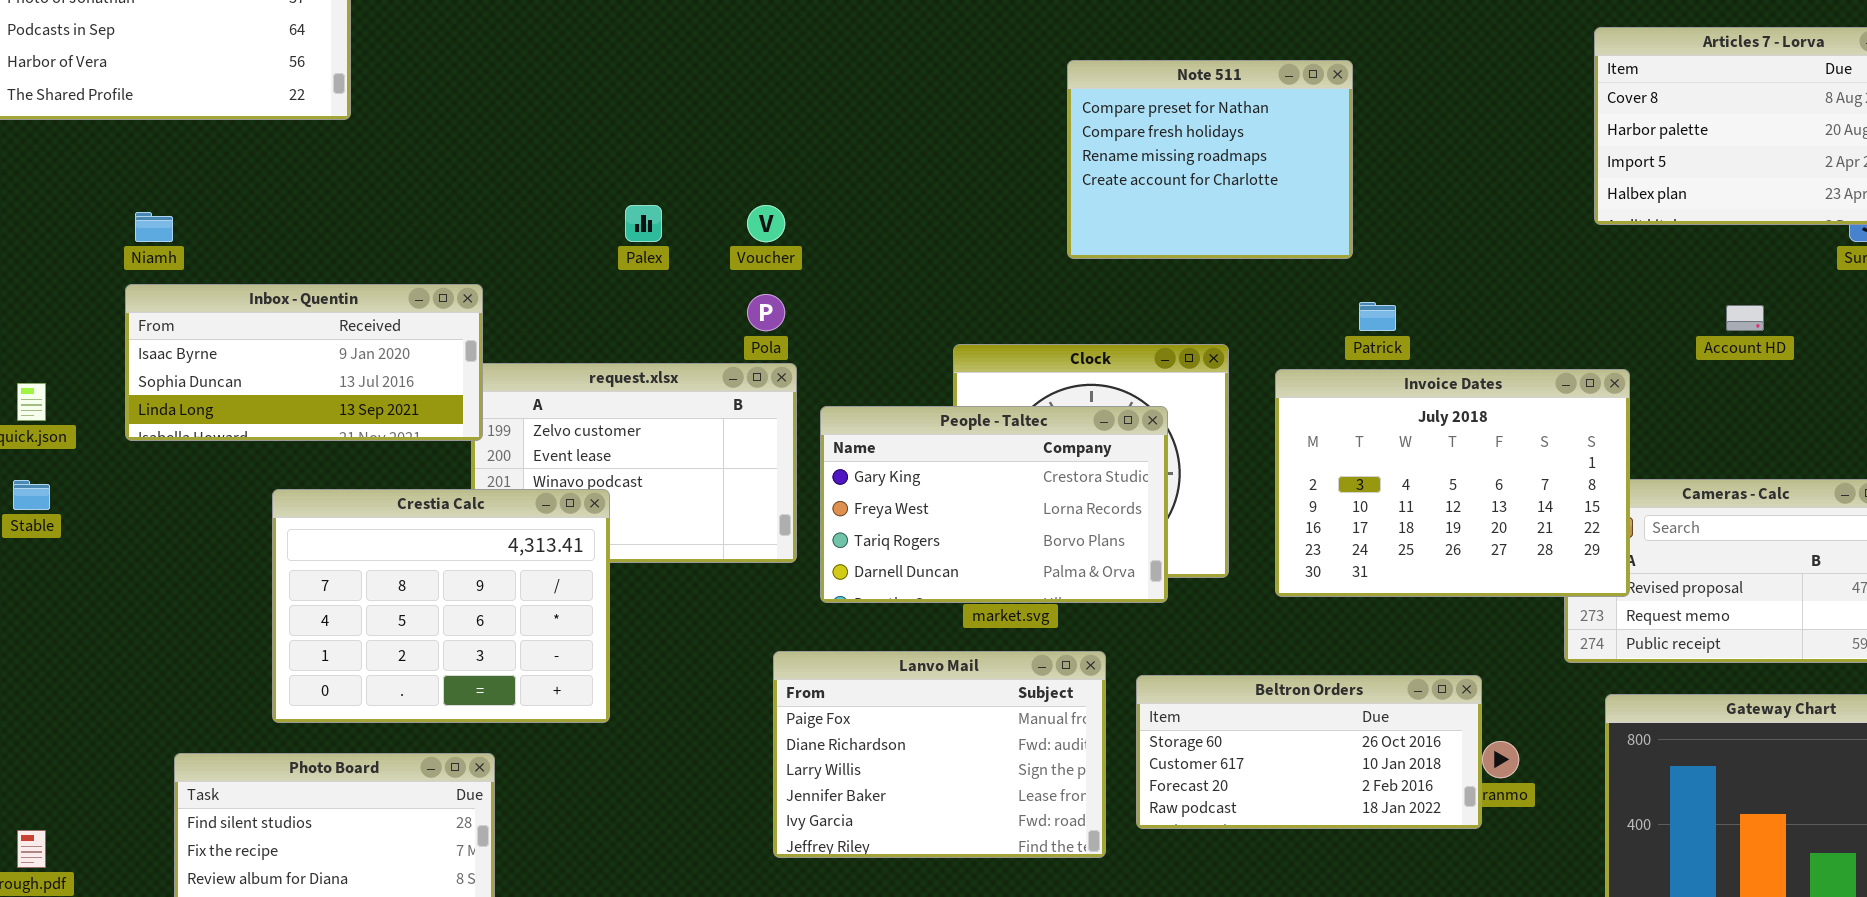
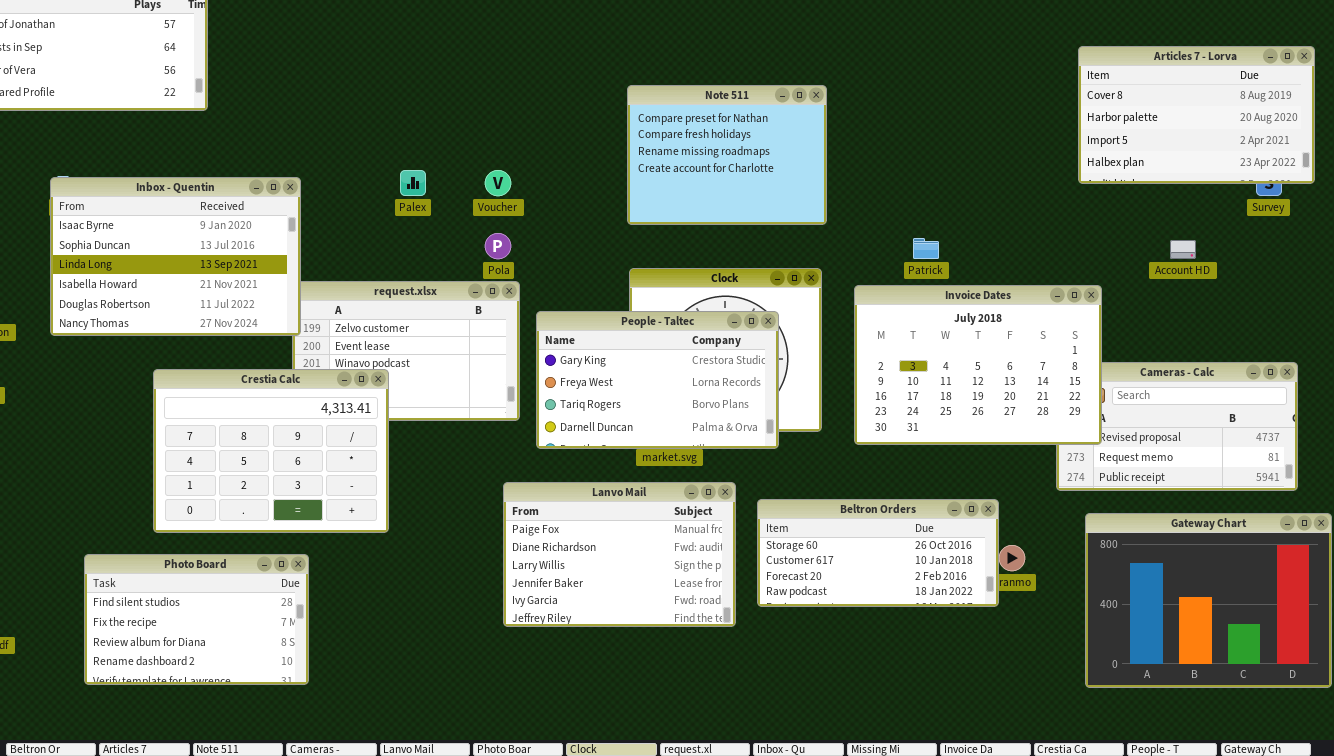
Note 511: [1067,60,1353,259] -> [627,85,827,225], moved
Inbox - Quentin: [125,284,483,441] -> [50,177,301,336], resized

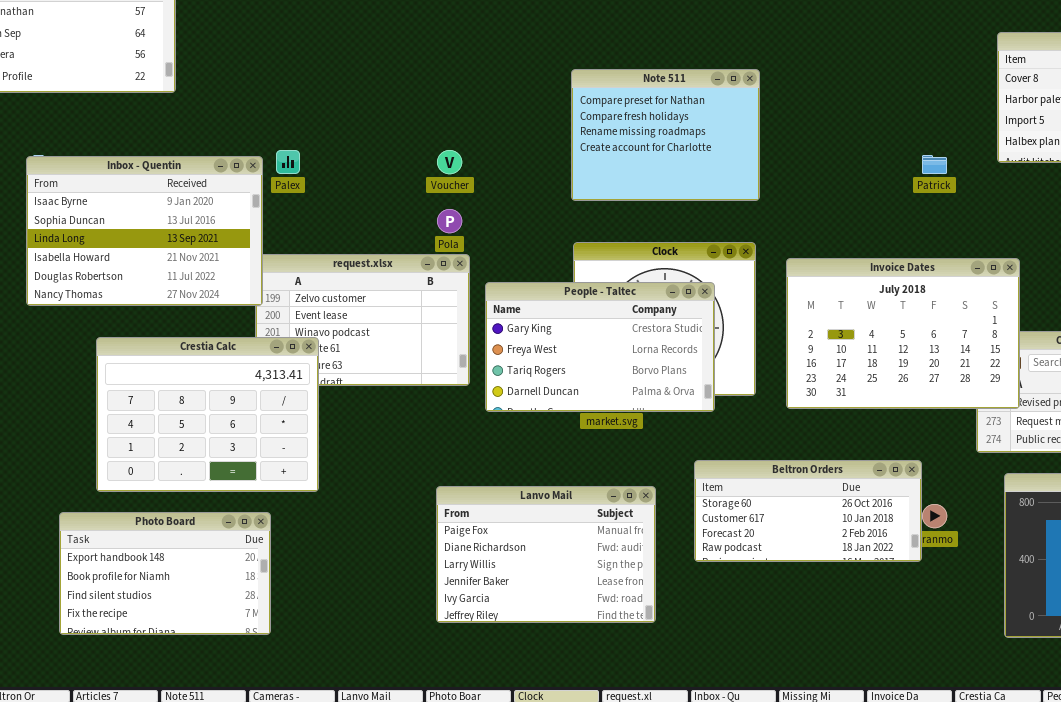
Palex: [400,170,426,196] -> [276,150,300,174], moved
Patrick: [913,238,939,259] -> [922,155,947,174], moved
Crestia Calc: [153,369,389,533] -> [96,337,319,492], moved
Lanvo Mail: [503,482,736,627] -> [436,486,656,623], moved
Photo Board: [84,554,309,685] -> [59,512,271,635], scrolled up 2 rows

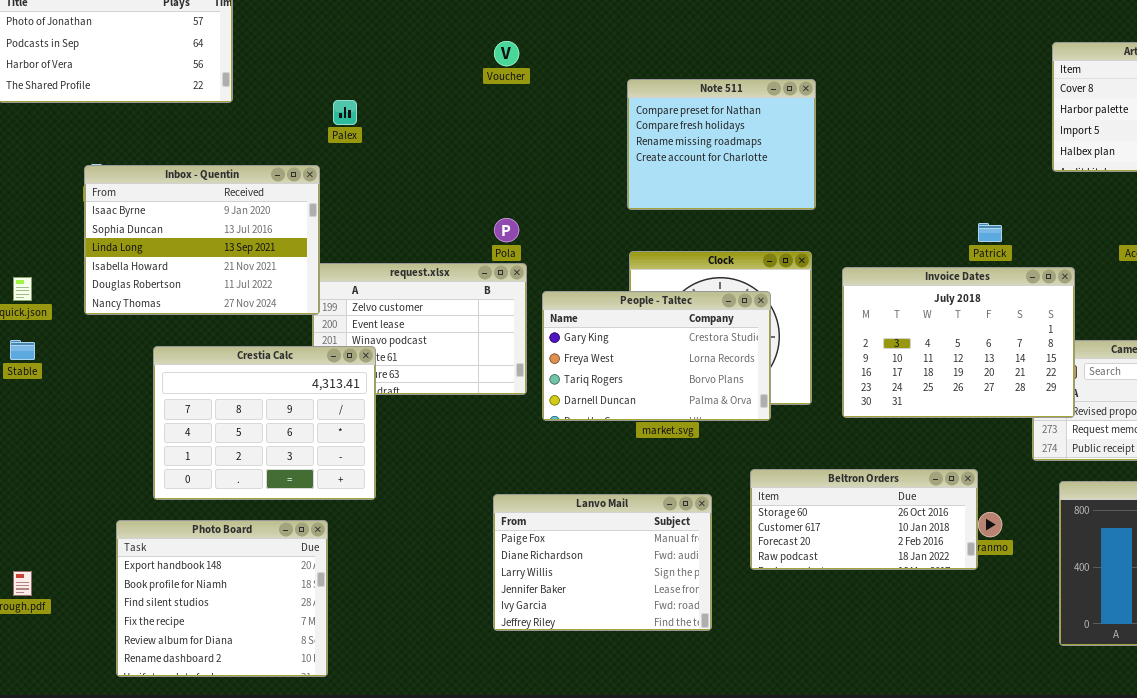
Palex: [276,150,300,174] -> [333,100,357,125], moved
Voucher: [437,150,462,174] -> [494,41,519,66], moved
Patrick: [922,155,947,174] -> [978,223,1002,242], moved
Photo Board: [59,512,271,635] -> [116,520,328,677], resized

